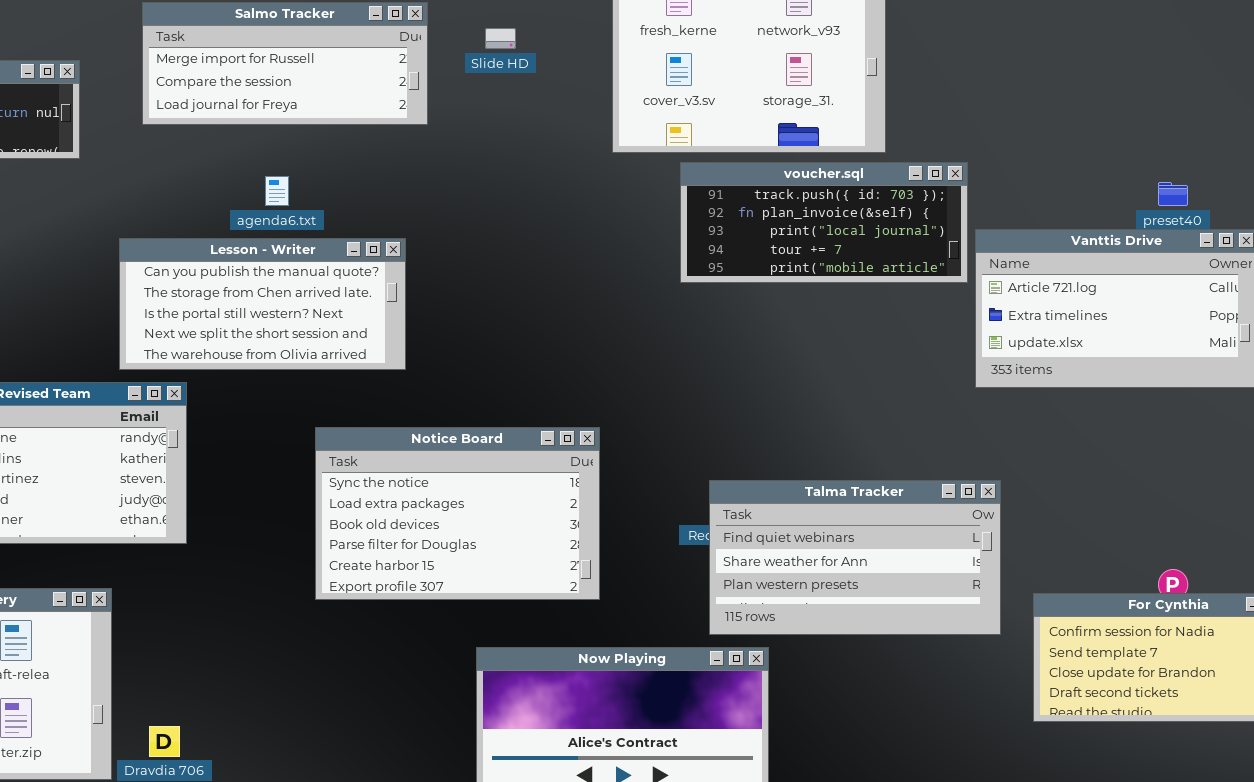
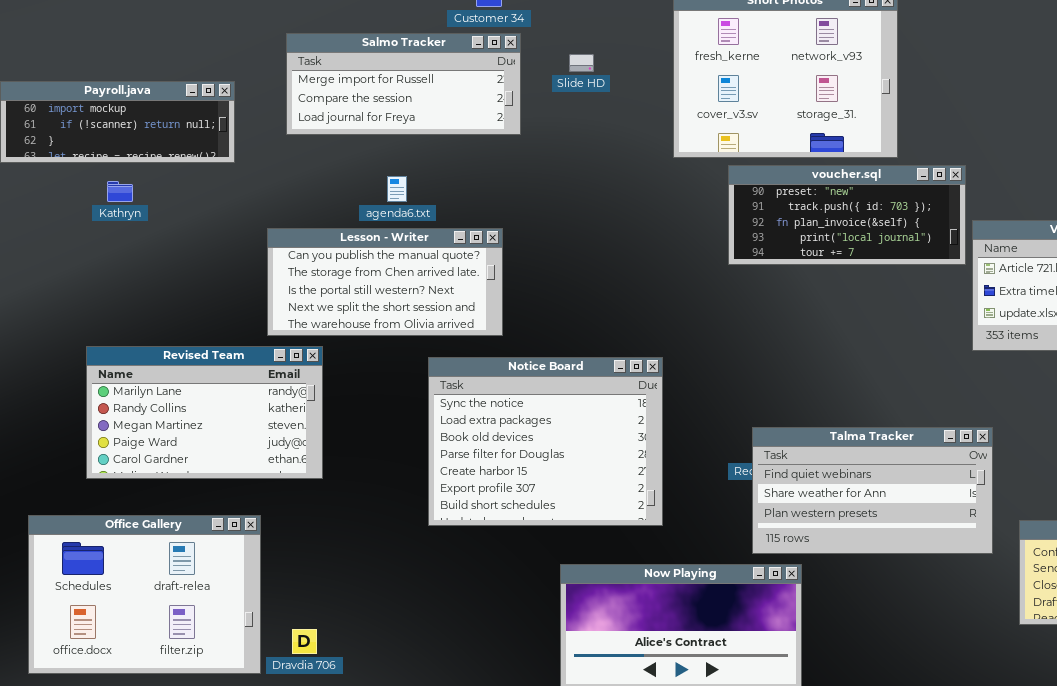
voucher.sql: [680,162,968,283] -> [728,165,966,265], scrolled up 1 row
Notice Board: [315,427,600,600] -> [428,357,663,526], resized

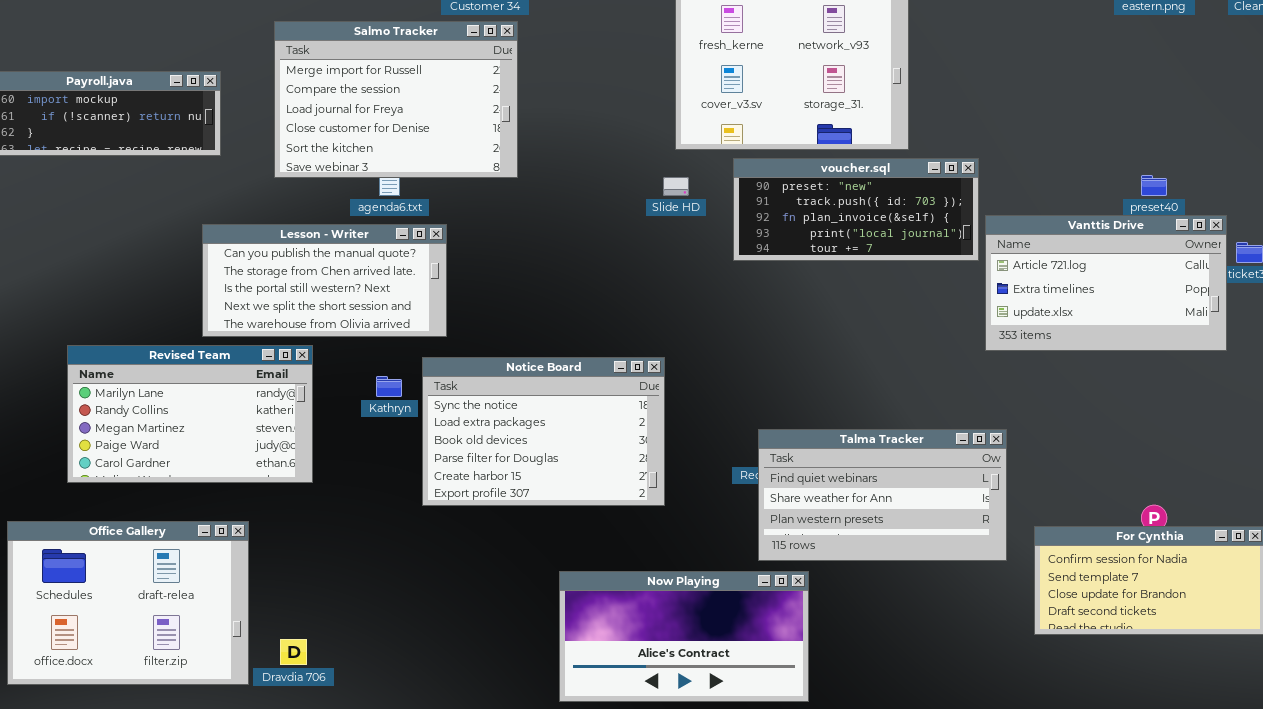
Salmo Tracker: [286,33,521,135] -> [274,21,518,178], resized
Slide HD: [569,54,594,72] -> [663,177,689,196], moved
Kathryn: [107,181,133,202] -> [376,376,402,397], moved
Lesson - Writer: [267,228,503,336] -> [202,224,447,337], moved
Notice Board: [428,357,663,526] -> [422,357,665,506], resized

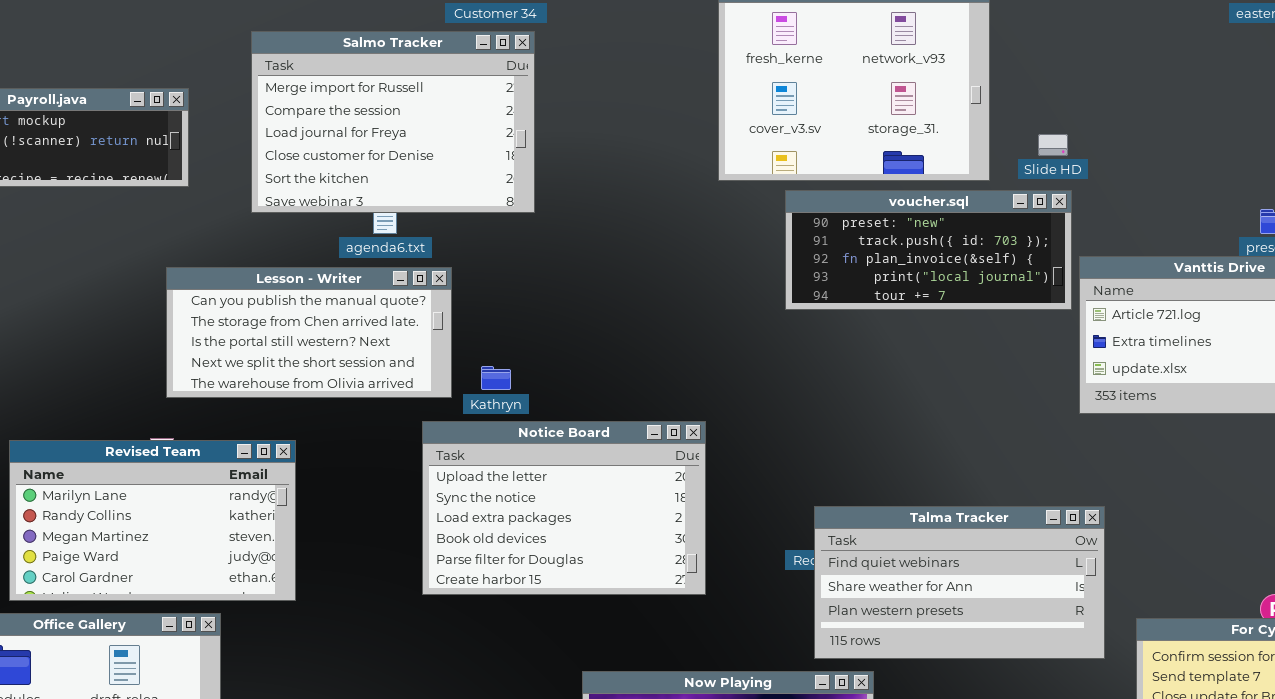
Slide HD: [663,177,689,196] -> [1038,134,1068,156], moved
Revised Team: [67,345,313,483] -> [9,440,296,601], moved
Notice Board: [422,357,665,506] -> [422,421,706,595], scrolled up 1 row
Kathryn: [376,376,402,397] -> [481,366,511,390], moved

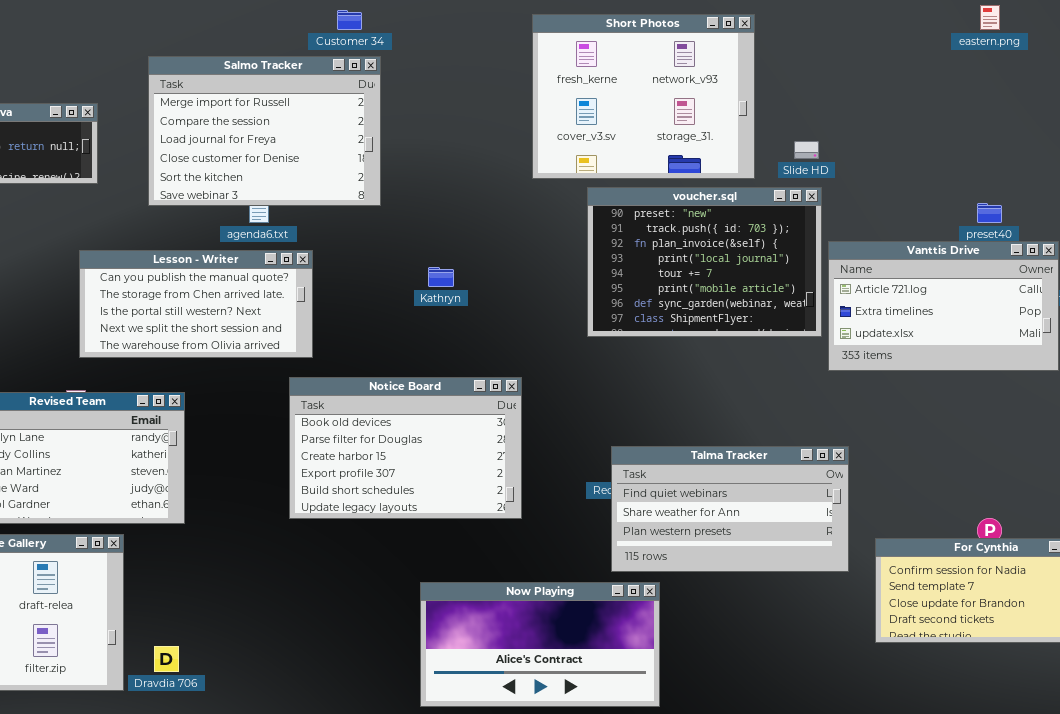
voucher.sql: [785,190,1072,310] -> [587,187,822,337], resized
Kathryn: [481,366,511,390] -> [428,267,454,287], moved
Notice Board: [422,421,706,595] -> [289,377,522,519], scrolled down 3 rows

